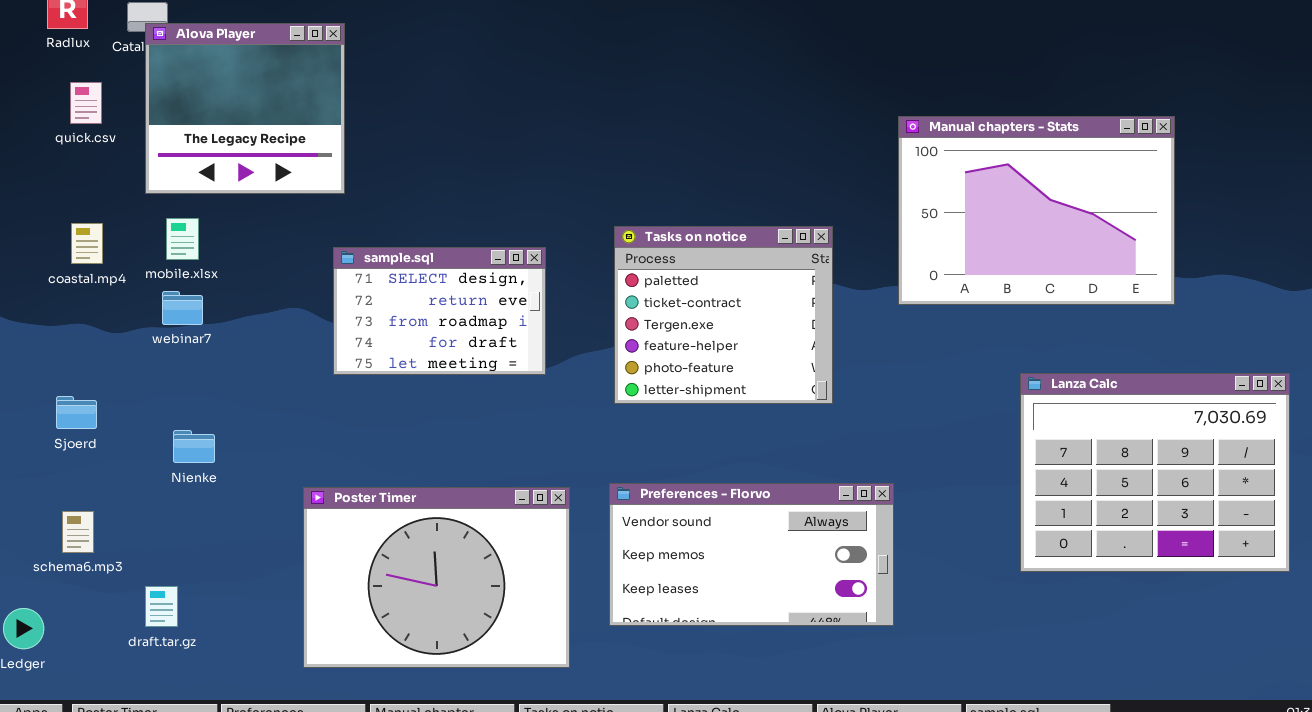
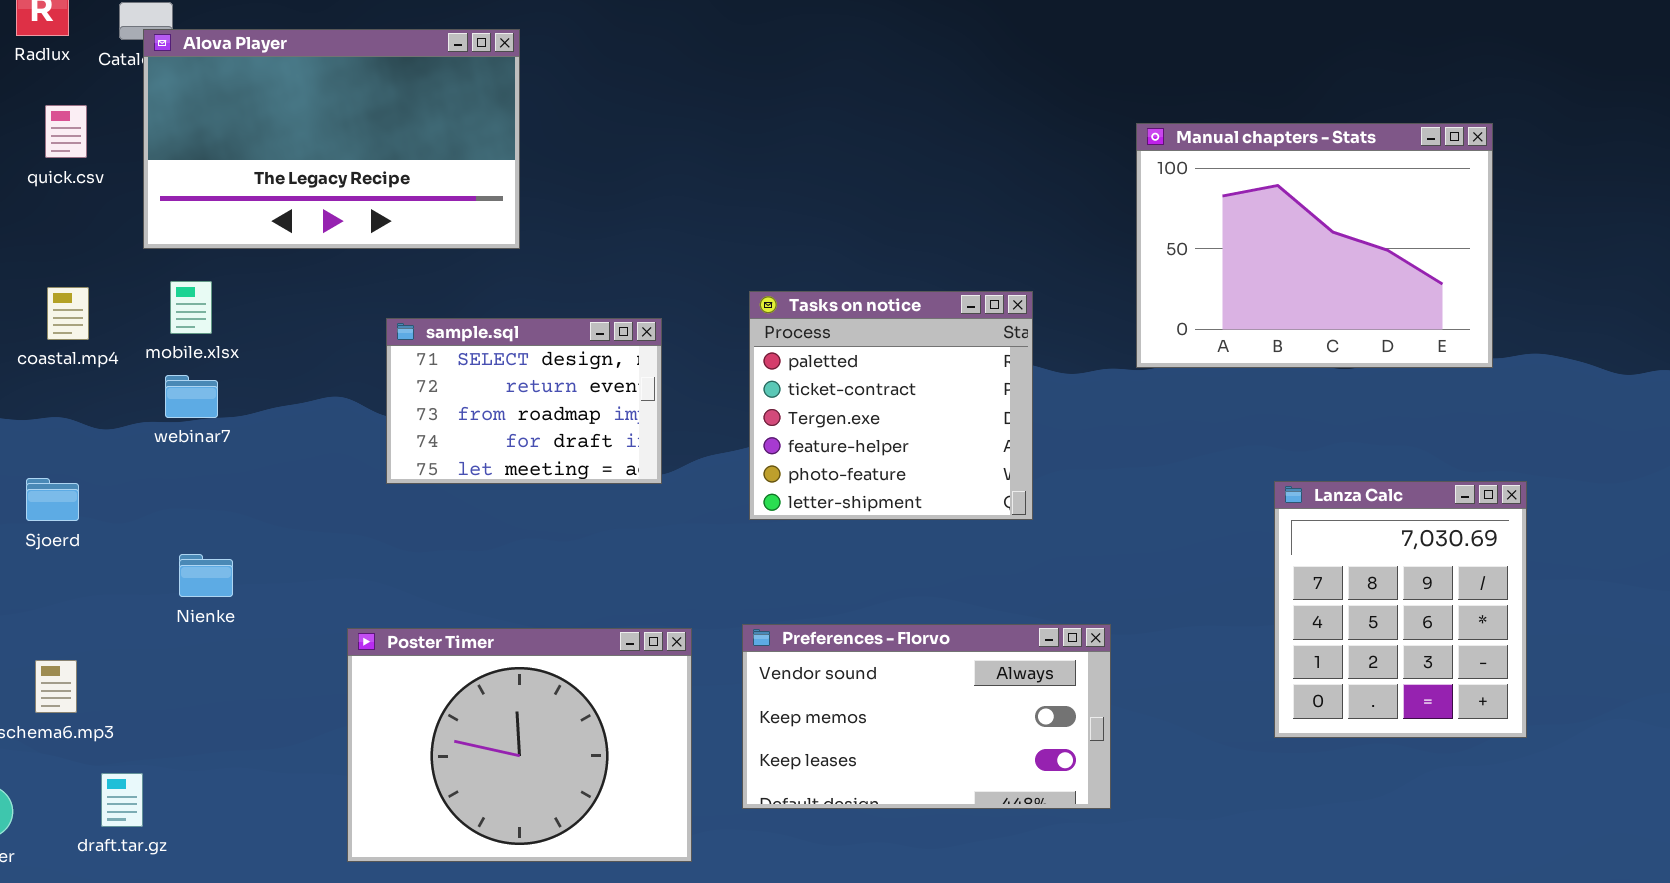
Alova Player: [145,23,345,194] -> [143,29,520,249], resized
Manual chapters - Stats: [898,116,1175,305] -> [1136,123,1493,368], moved
Lanza Calc: [1020,373,1290,572] -> [1274,481,1527,738], resized
Sjoerd: [56,396,97,429] -> [26,478,79,521], moved
draft.tar.gz: [145,586,178,627] -> [101,773,143,827], moved

